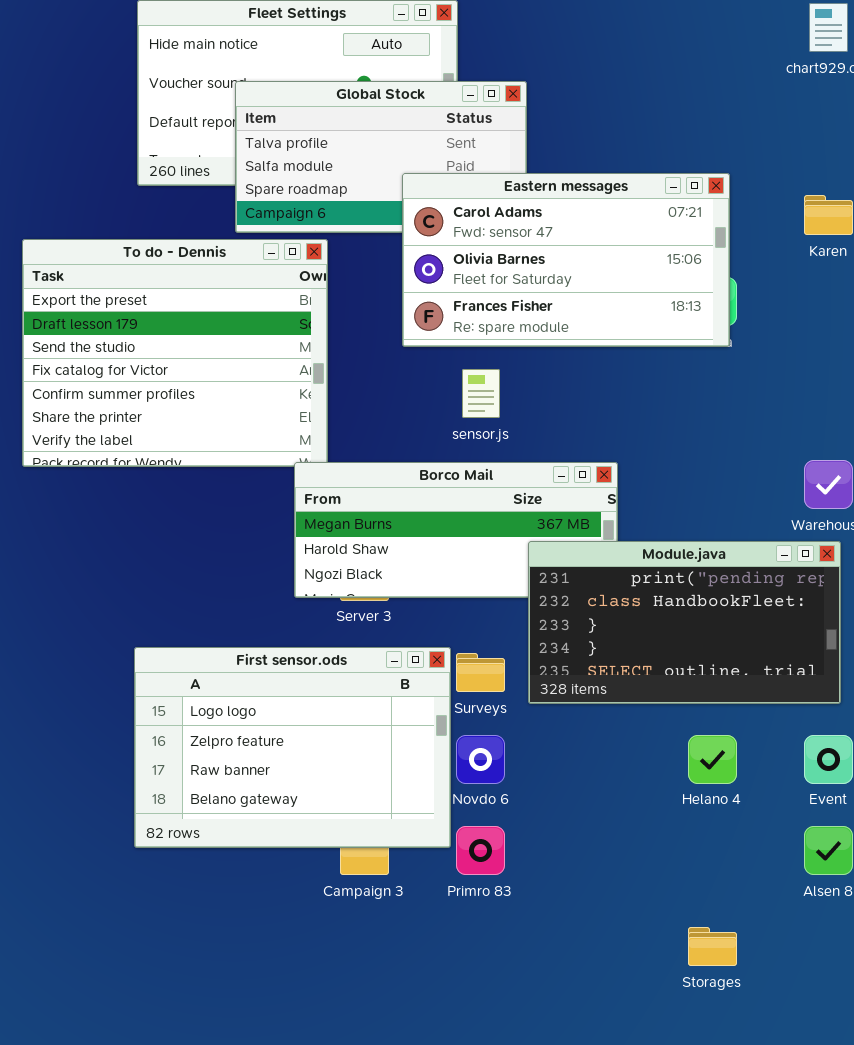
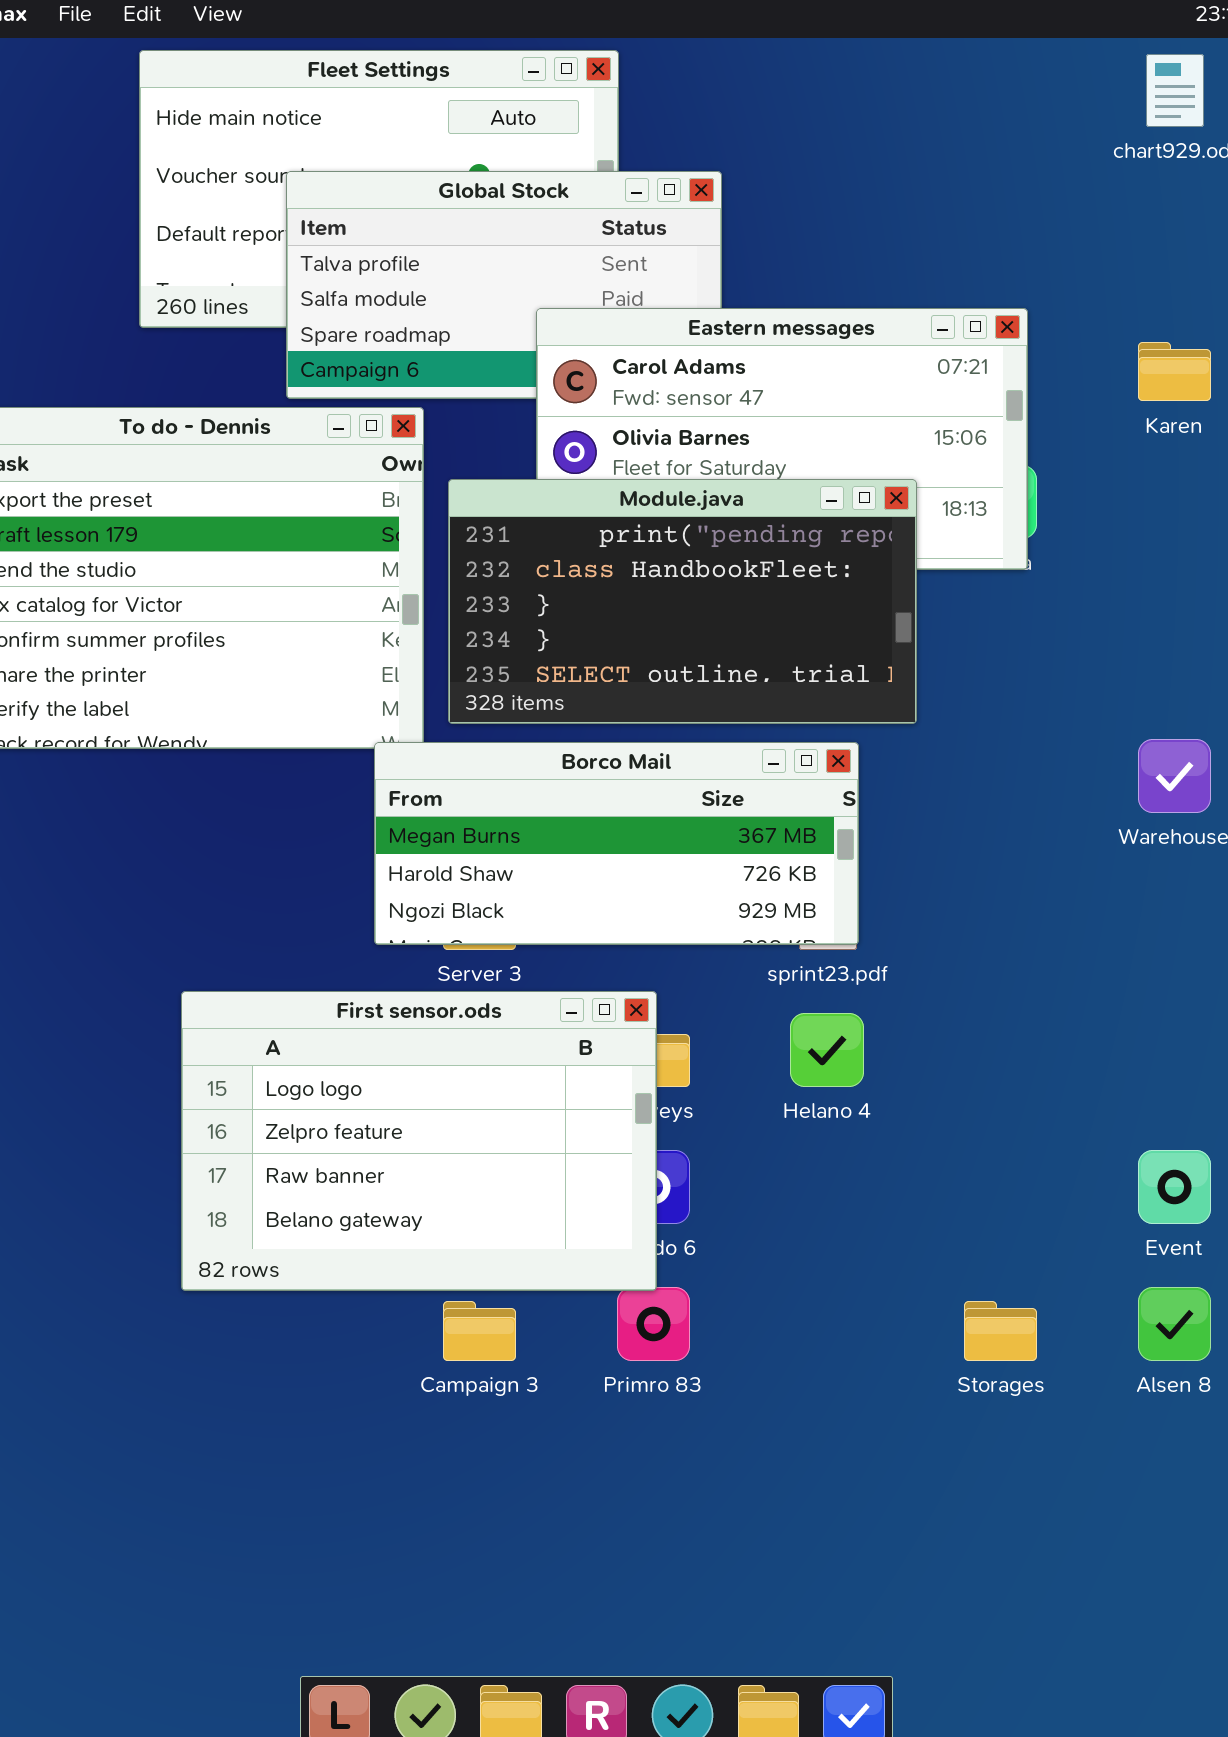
Module.java: [528,541,841,704] -> [448,479,917,724], moved
First sensor.ods: [134,647,451,848] -> [181,991,657,1291], moved
Helano 4: [688,735,737,784] -> [790,1013,864,1087], moved
Storages: [688,927,737,966] -> [964,1301,1037,1361], moved

